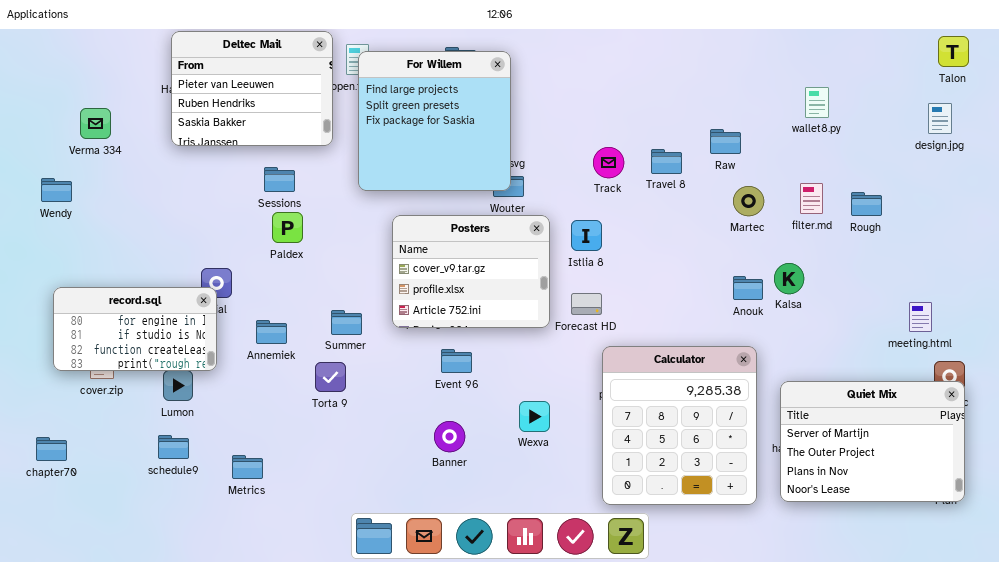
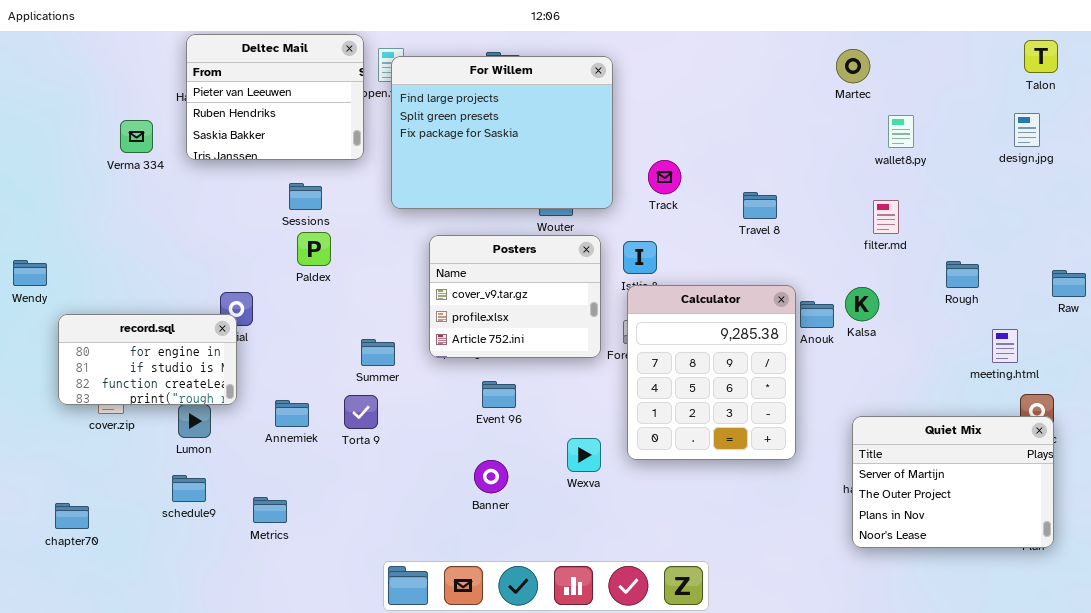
For Willem: [358,51,511,191] -> [391,56,613,209], resized
wallet8.py: [805,87,829,118] -> [888,115,914,148], moved
Verma 334: [80,108,111,139] -> [120,120,153,153], moved
Raw: [710,129,741,154] -> [1052,270,1086,297], moved
Travel 8: [651,149,682,174] -> [743,192,777,219], moved
Wendy: [41,178,72,202] -> [13,260,47,286], moved
Martec: [733,186,764,216] -> [836,49,870,83], moved
Rough: [851,192,882,216] -> [946,261,979,288], moved
Annemiek: [256,320,287,344] -> [275,400,309,427], moved
Calculator: [602,346,757,505] -> [627,285,796,460], moved
chapter70: [36,437,67,461] -> [55,503,89,529], moved

